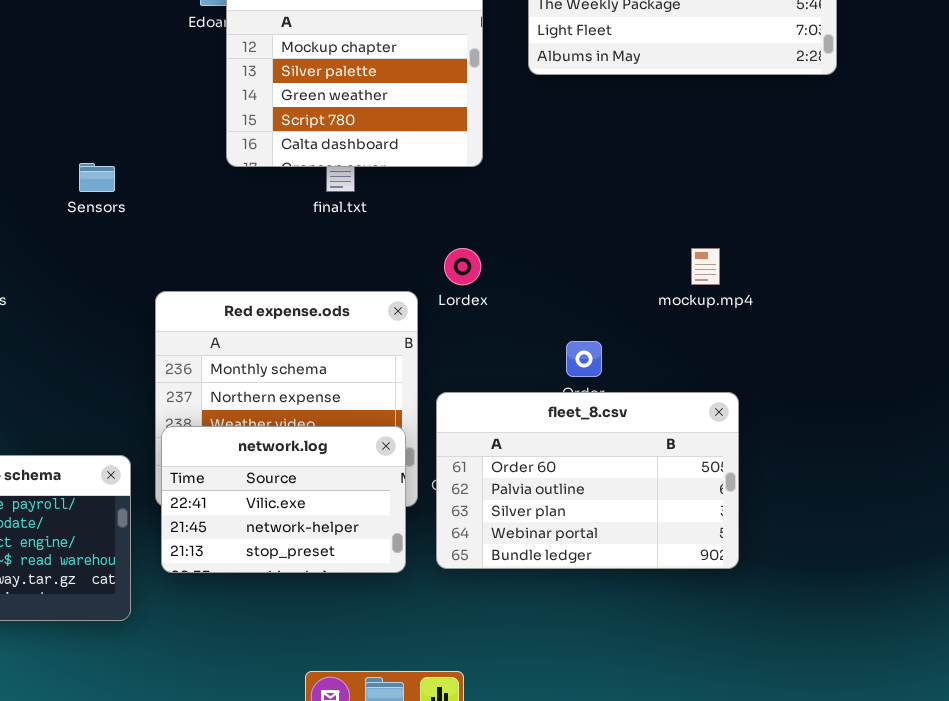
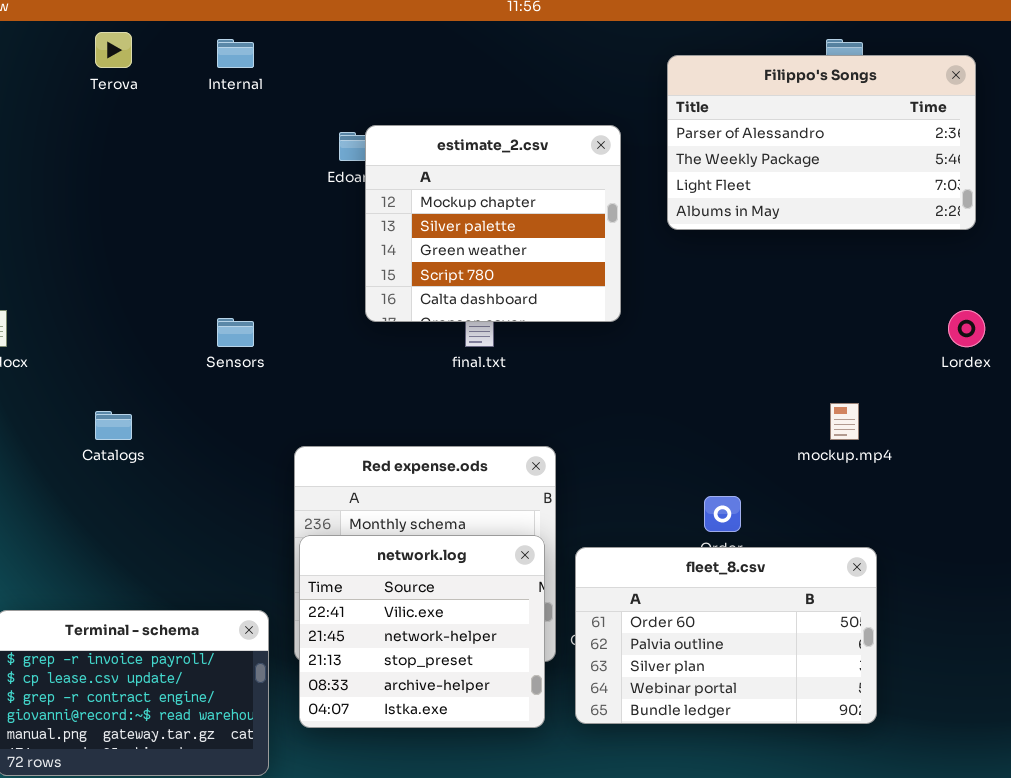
Lordex: [444,248,481,285] -> [948,310,985,347], moved
network.log: [161,426,406,573] -> [299,535,545,728], resized

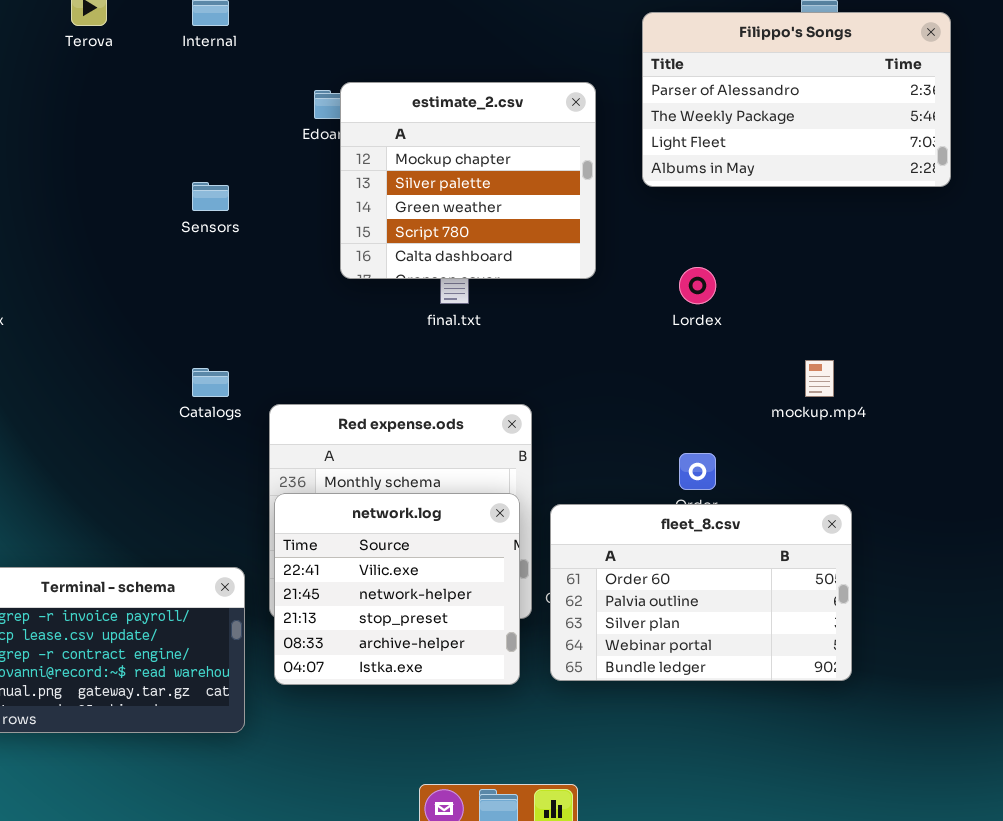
Lordex: [948,310,985,347] -> [679,267,716,304], moved
Sensors: [217,318,254,347] -> [192,182,229,211], moved
Catalogs: [95,411,132,440] -> [192,368,229,397], moved

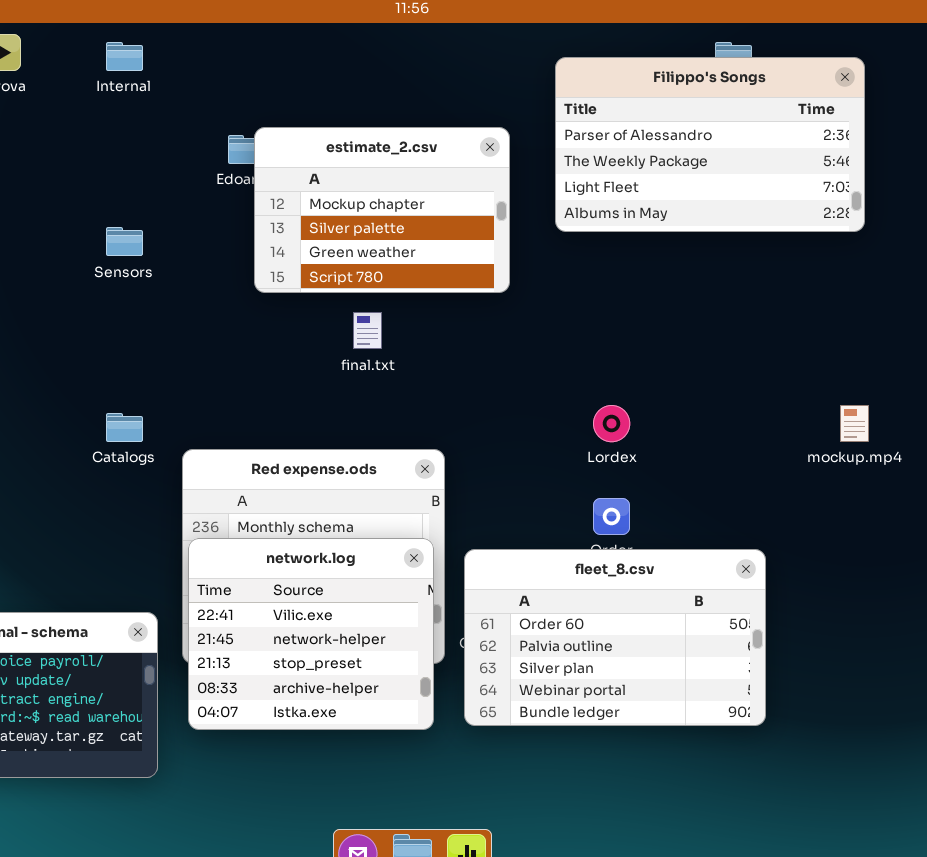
estimate_2.csv: [340,82,596,279] -> [254,127,510,293], resized
Lordex: [679,267,716,304] -> [593,405,630,442], moved
mockup.mp4: [805,360,834,397] -> [840,405,869,442], moved

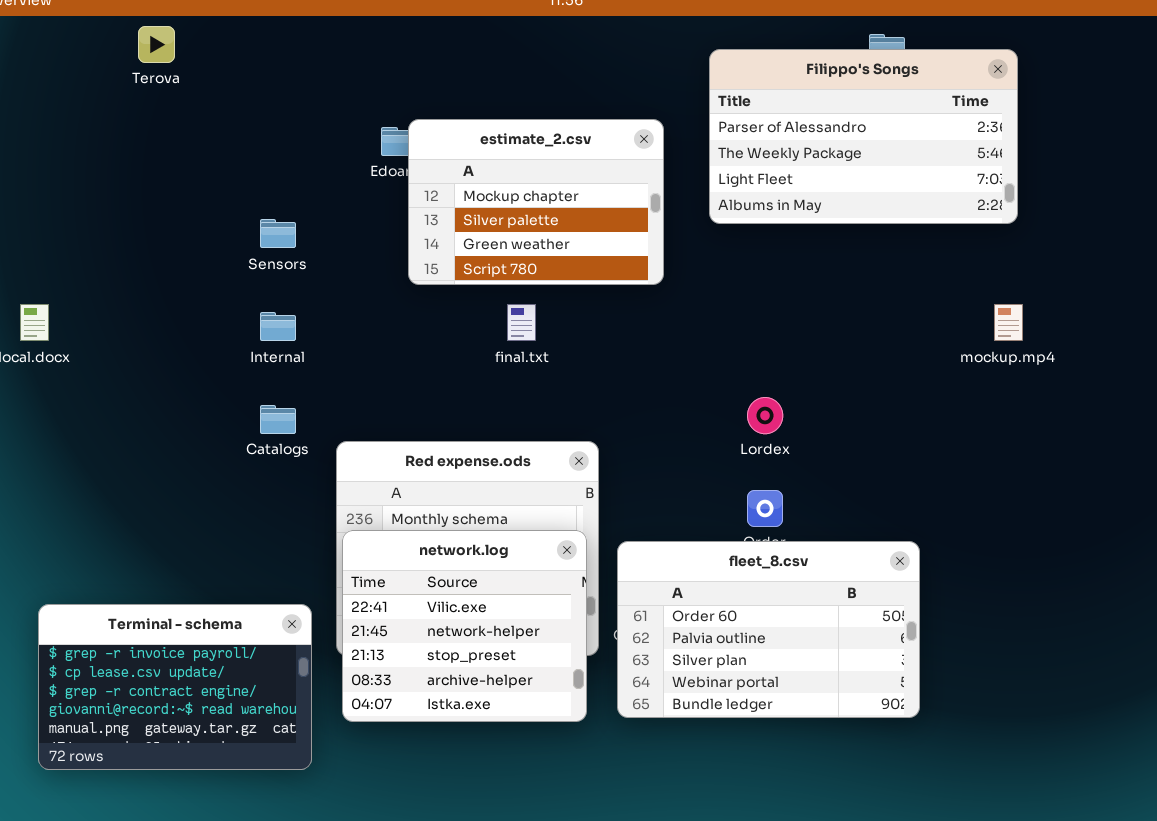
Internal: [106,42,143,71] -> [260,312,296,341], moved
mockup.mp4: [840,405,869,442] -> [994,304,1023,341], moved

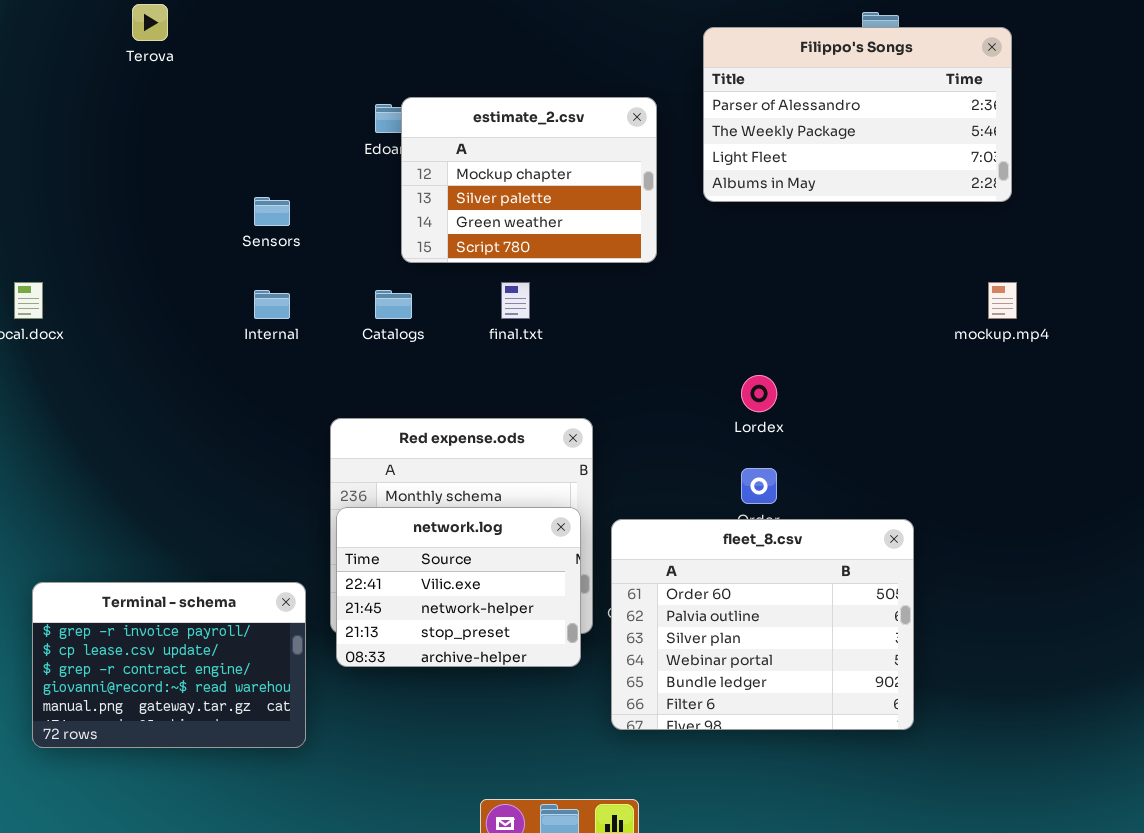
Catalogs: [260,405,296,434] -> [375,290,412,319], moved
network.log: [342,530,587,722] -> [336,507,581,667], resized
fleet_8.csv: [617,541,920,718] -> [611,519,914,730], resized

